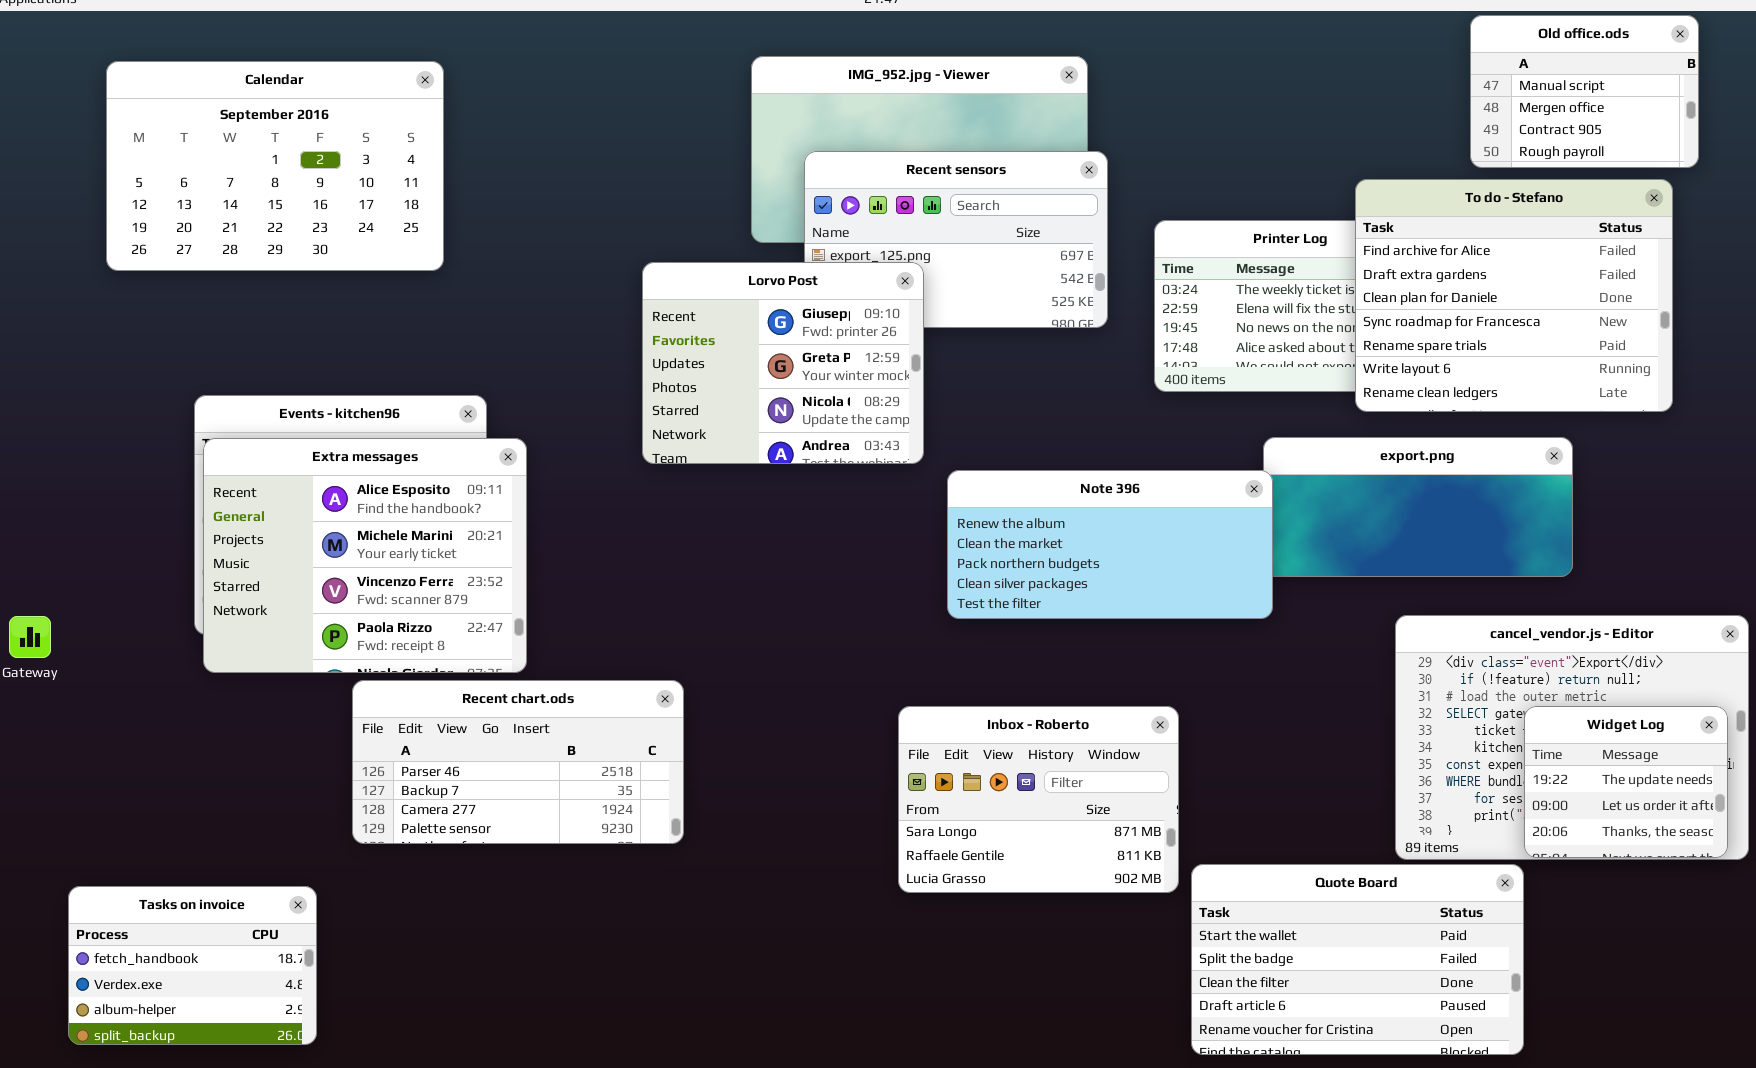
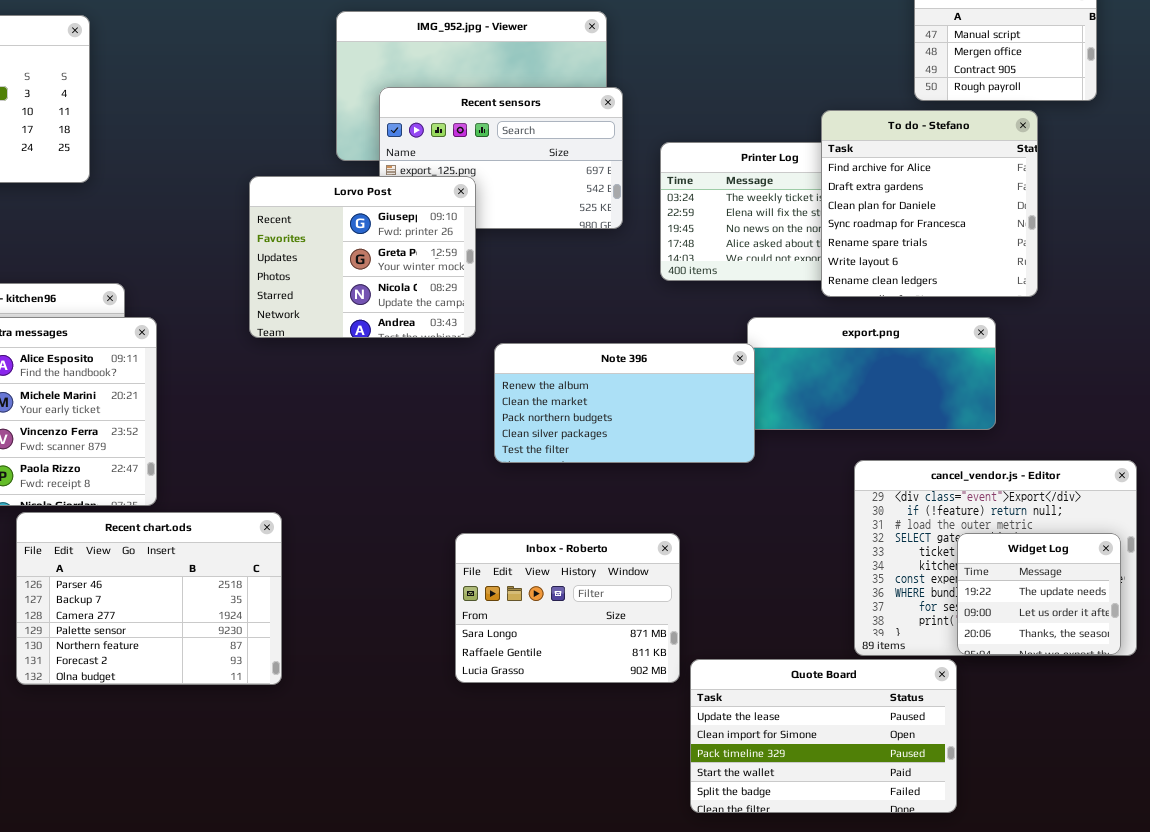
To do - Stefano: [1355,179,1673,412] -> [821,110,1038,297], resized
Recent chart.ods: [352,680,684,844] -> [16,512,282,685], resized
Quote Board: [1191,864,1524,1055] -> [690,659,957,813], scrolled up 3 rows

